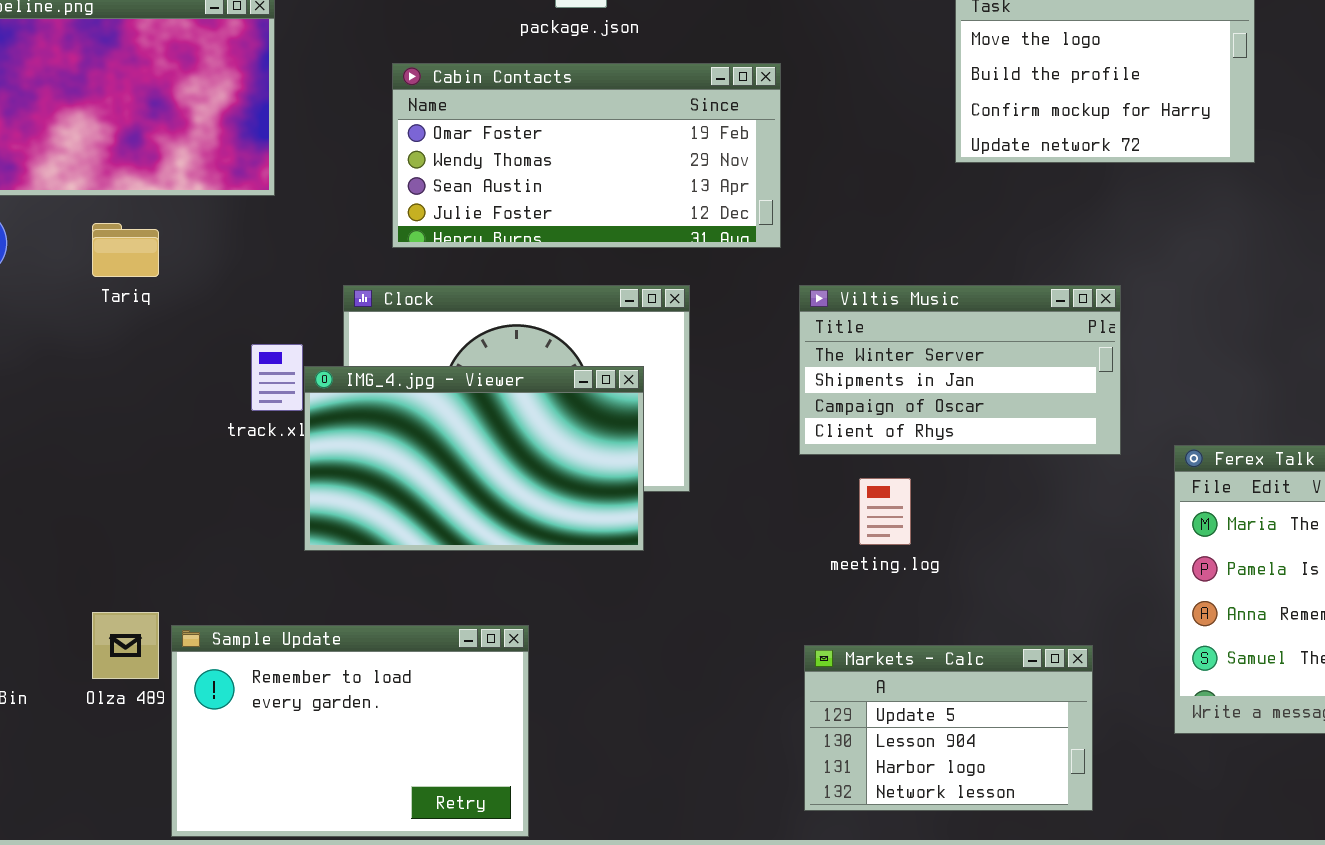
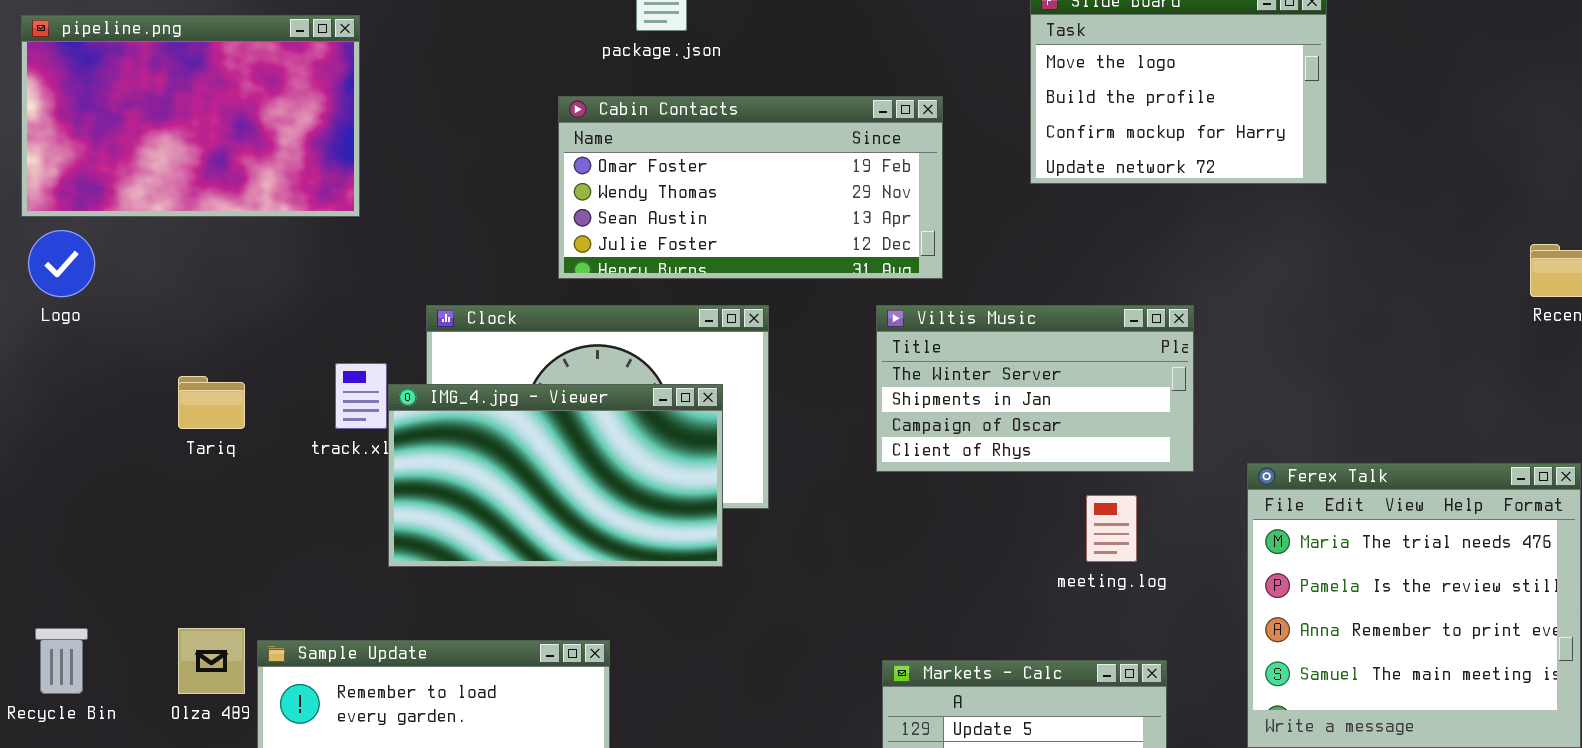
Cabin Contacts: [392,63,781,248] -> [558,96,943,279], moved
Tariq: [92,223,159,277] -> [178,376,245,429], moved
meeting.log: [859,478,911,545] -> [1086,495,1137,562], moved

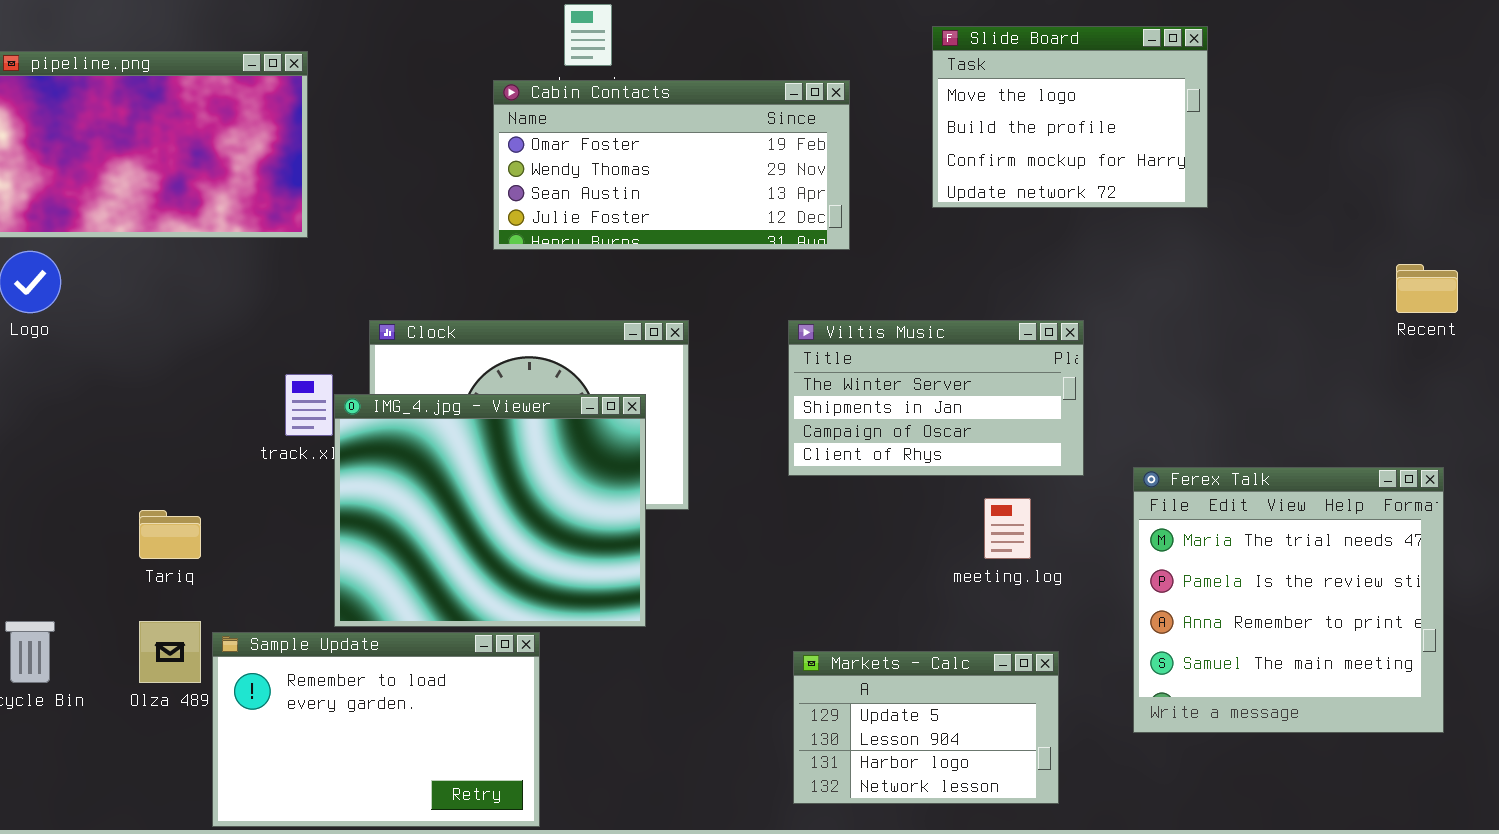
Cabin Contacts: [558,96,943,279] -> [493,80,850,250], moved
Tariq: [178,376,245,429] -> [139,510,201,559], moved
IMG_4.jpg - Viewer: [388,384,723,567] -> [334,394,646,627], resized

